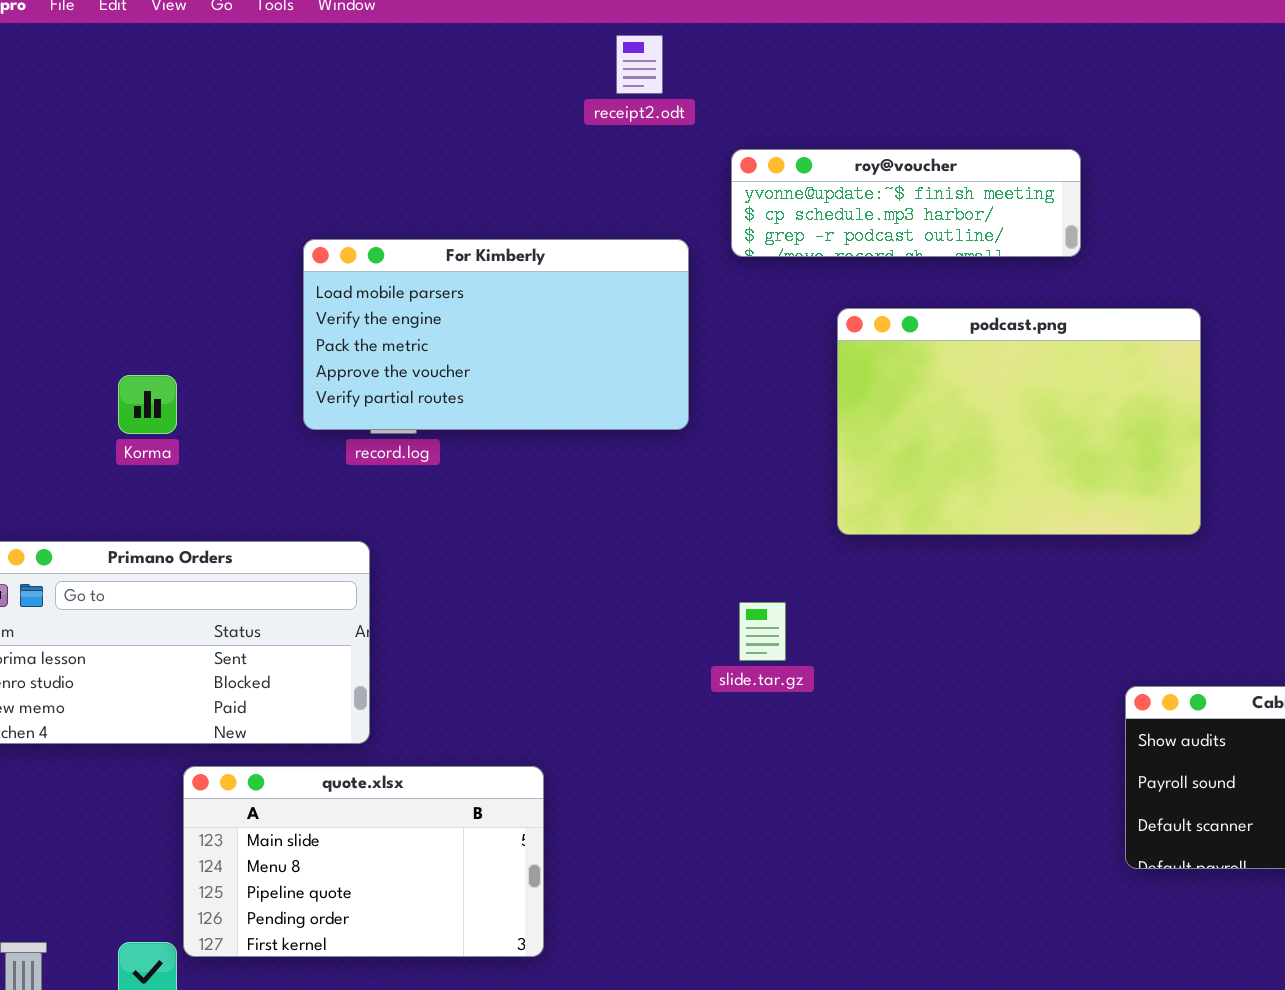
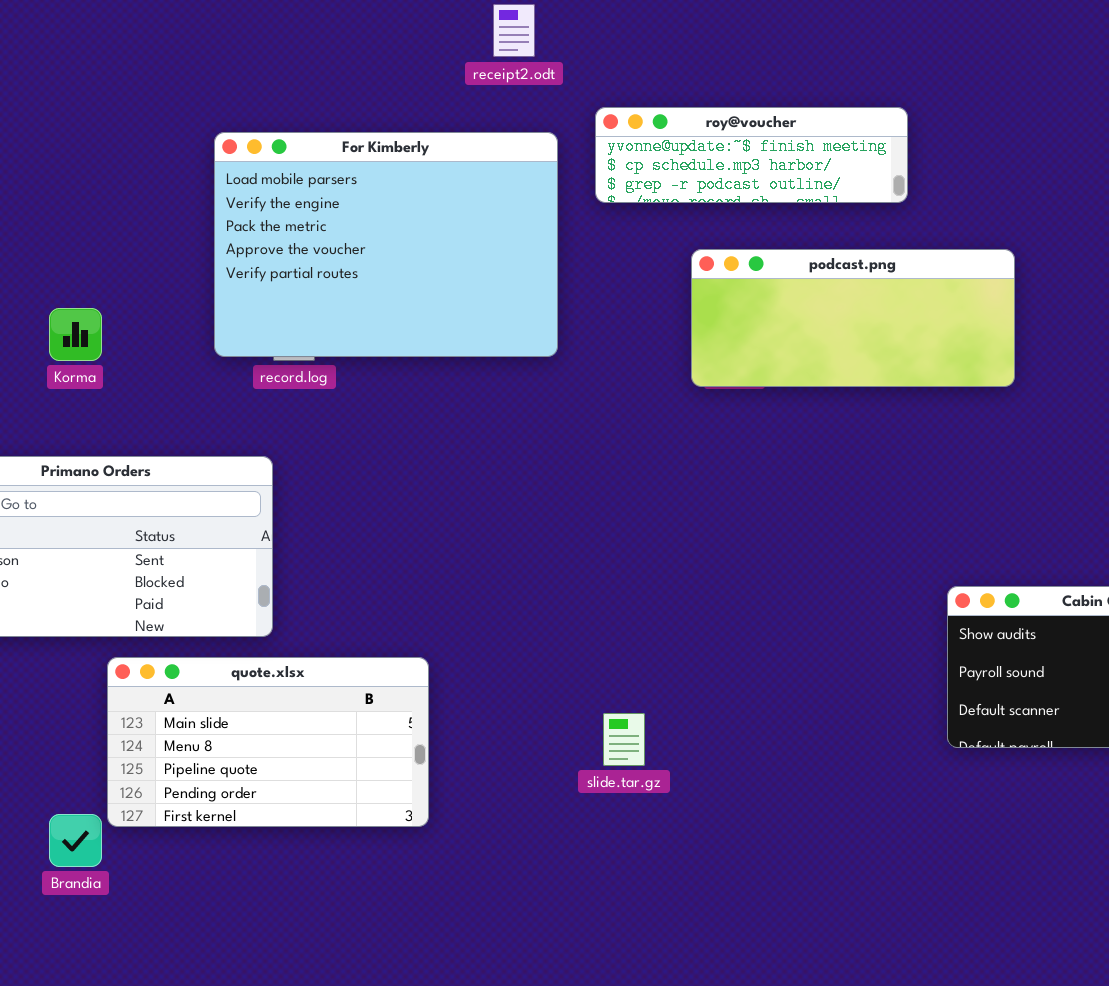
For Kimberly: [303,239,689,430] -> [214,132,558,357], resized
podcast.png: [837,308,1201,535] -> [691,249,1015,387], resized
slide.tar.gz: [739,602,786,661] -> [603,713,645,766], moved

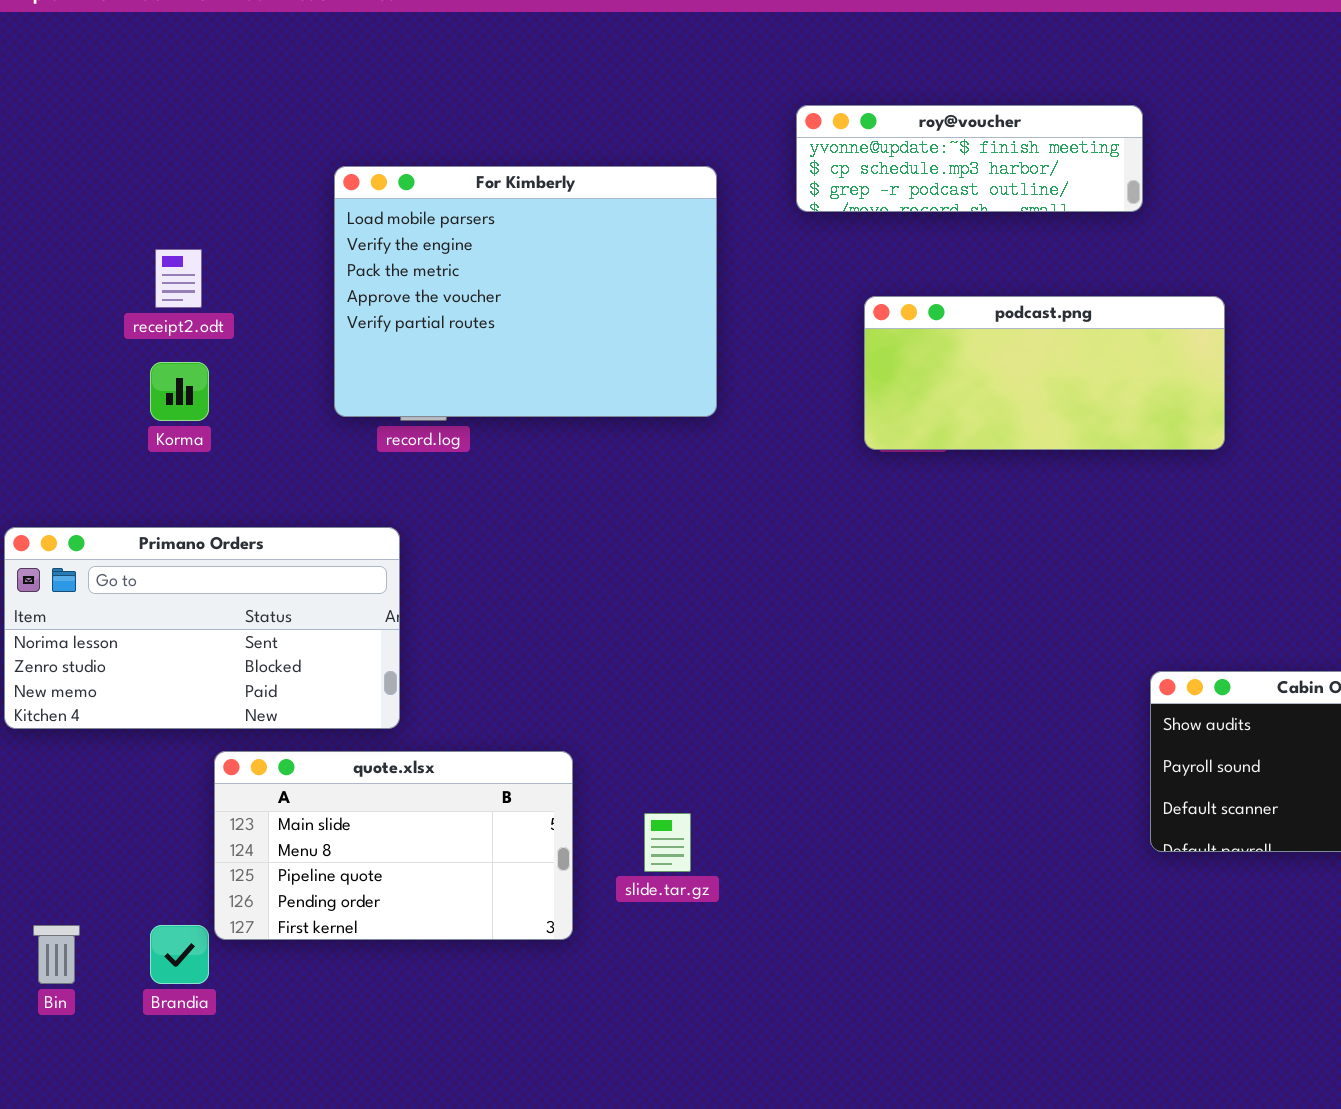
receipt2.odt: [493,4,535,57] -> [155,249,202,308], moved
roy@voucher: [595,107,908,203] -> [796,105,1143,212], moved
slide.tar.gz: [603,713,645,766] -> [644,813,691,872], moved

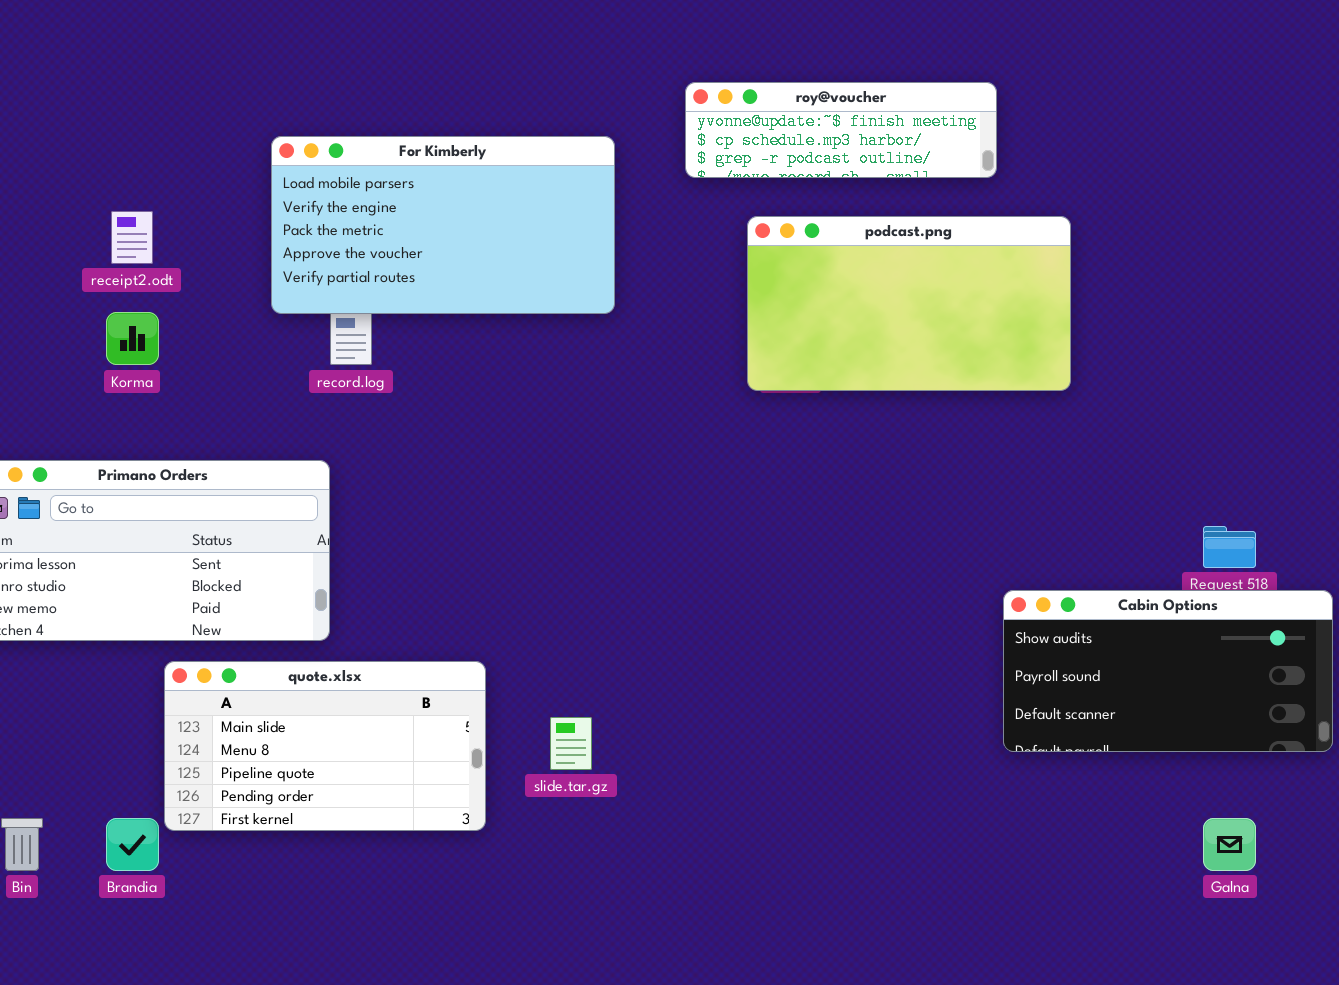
For Kimberly: [334,166,717,417] -> [271,136,615,314], resized
podcast.png: [864,296,1225,450] -> [747,216,1071,391], resized

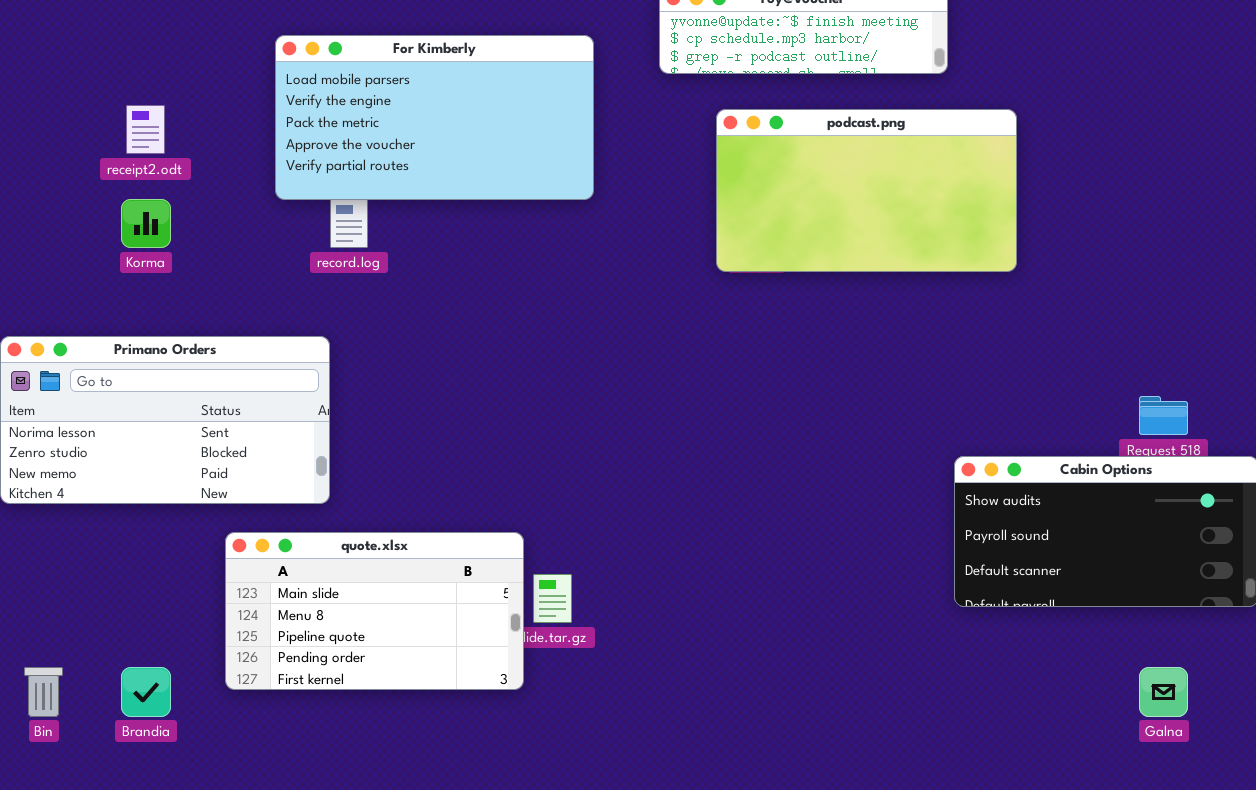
quote.xlsx: [164,661,486,831] -> [225,532,524,690], moved

